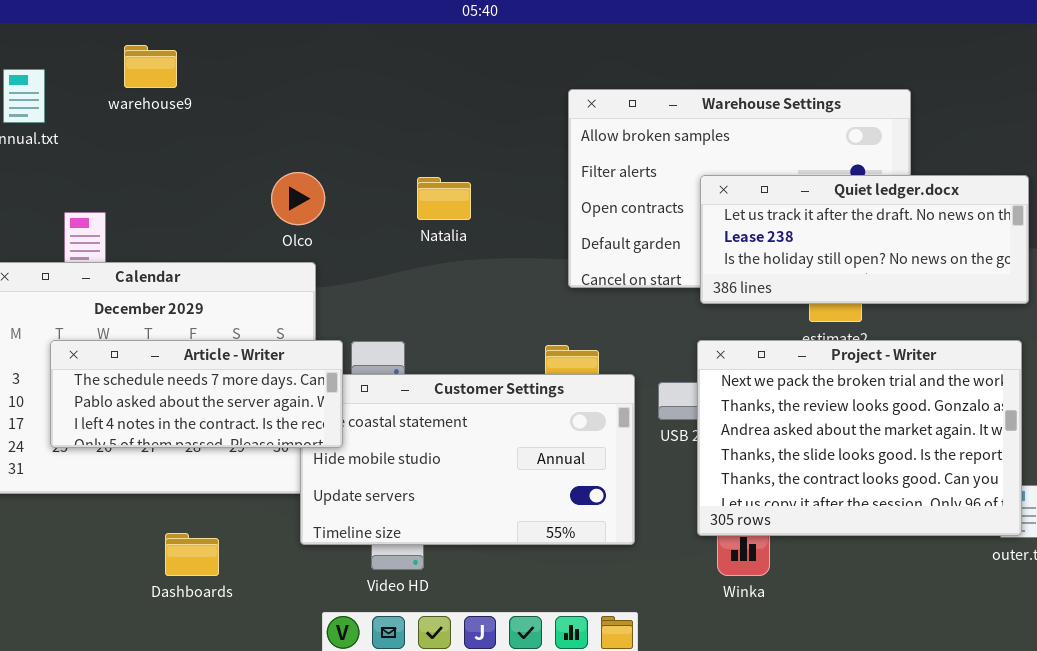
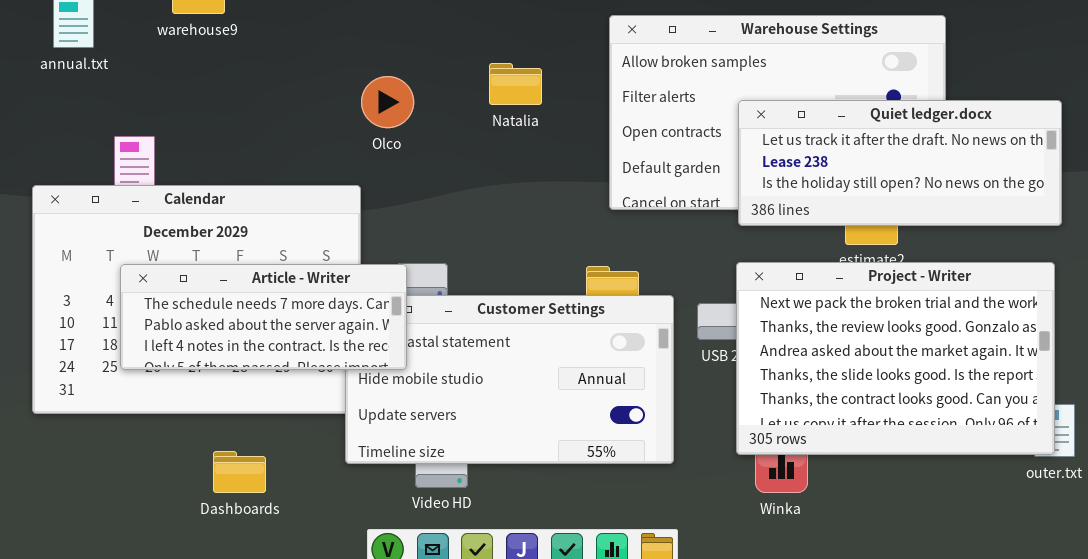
Olco: [271,172,325,225] -> [361,76,414,128], moved
Natalia: [417,177,471,220] -> [489,63,542,105], moved
Article - Writer: [50,340,343,448] -> [120,264,407,370], moved

